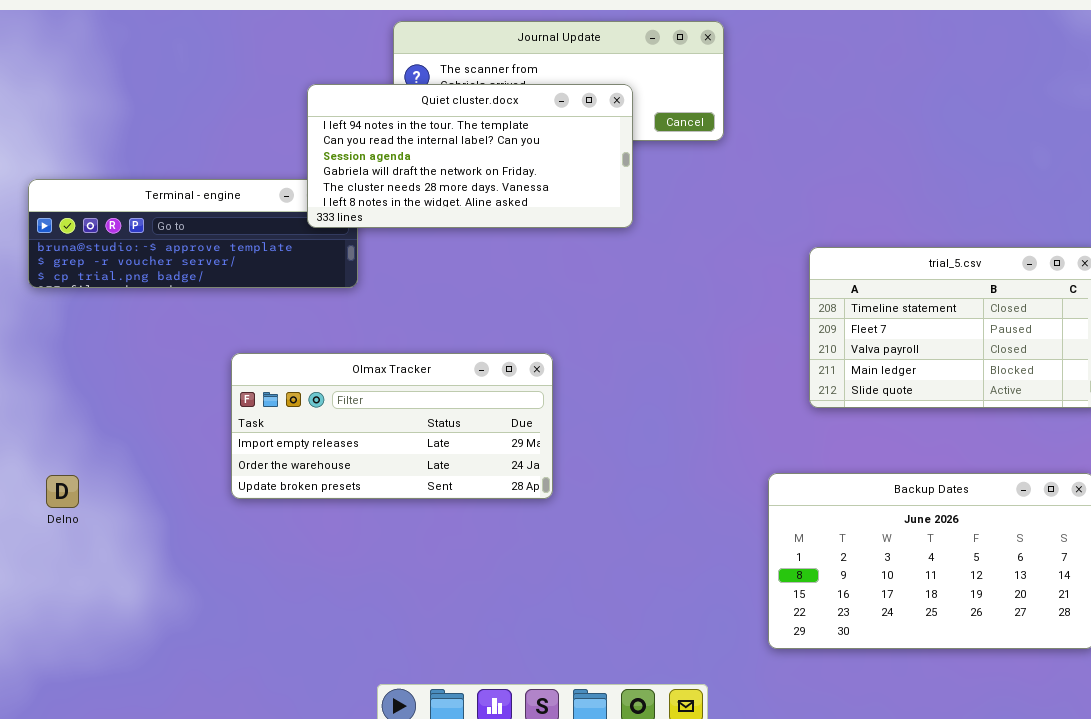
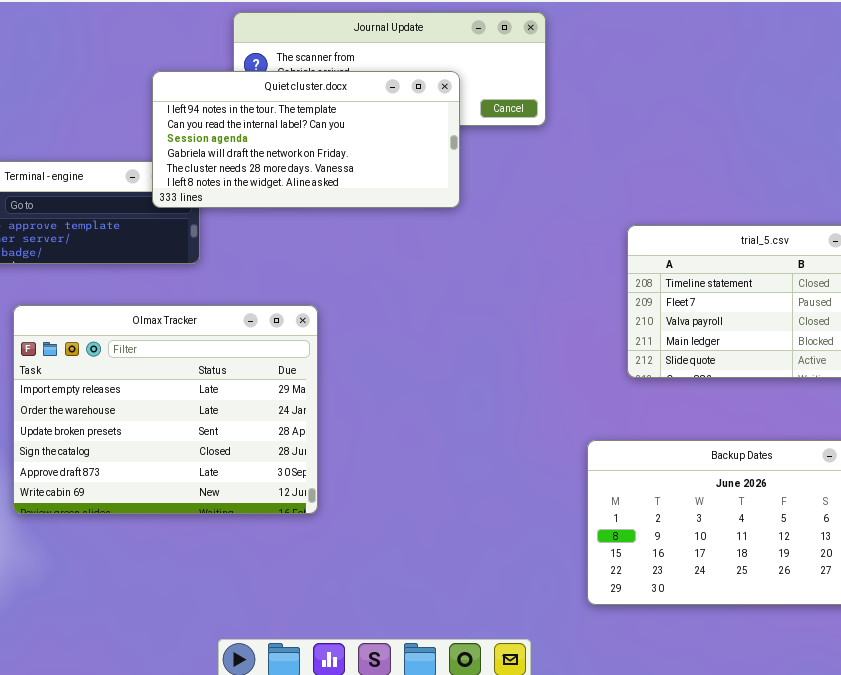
Olmax Tracker: [231,353,553,499] -> [13,305,318,514], moved, resized

